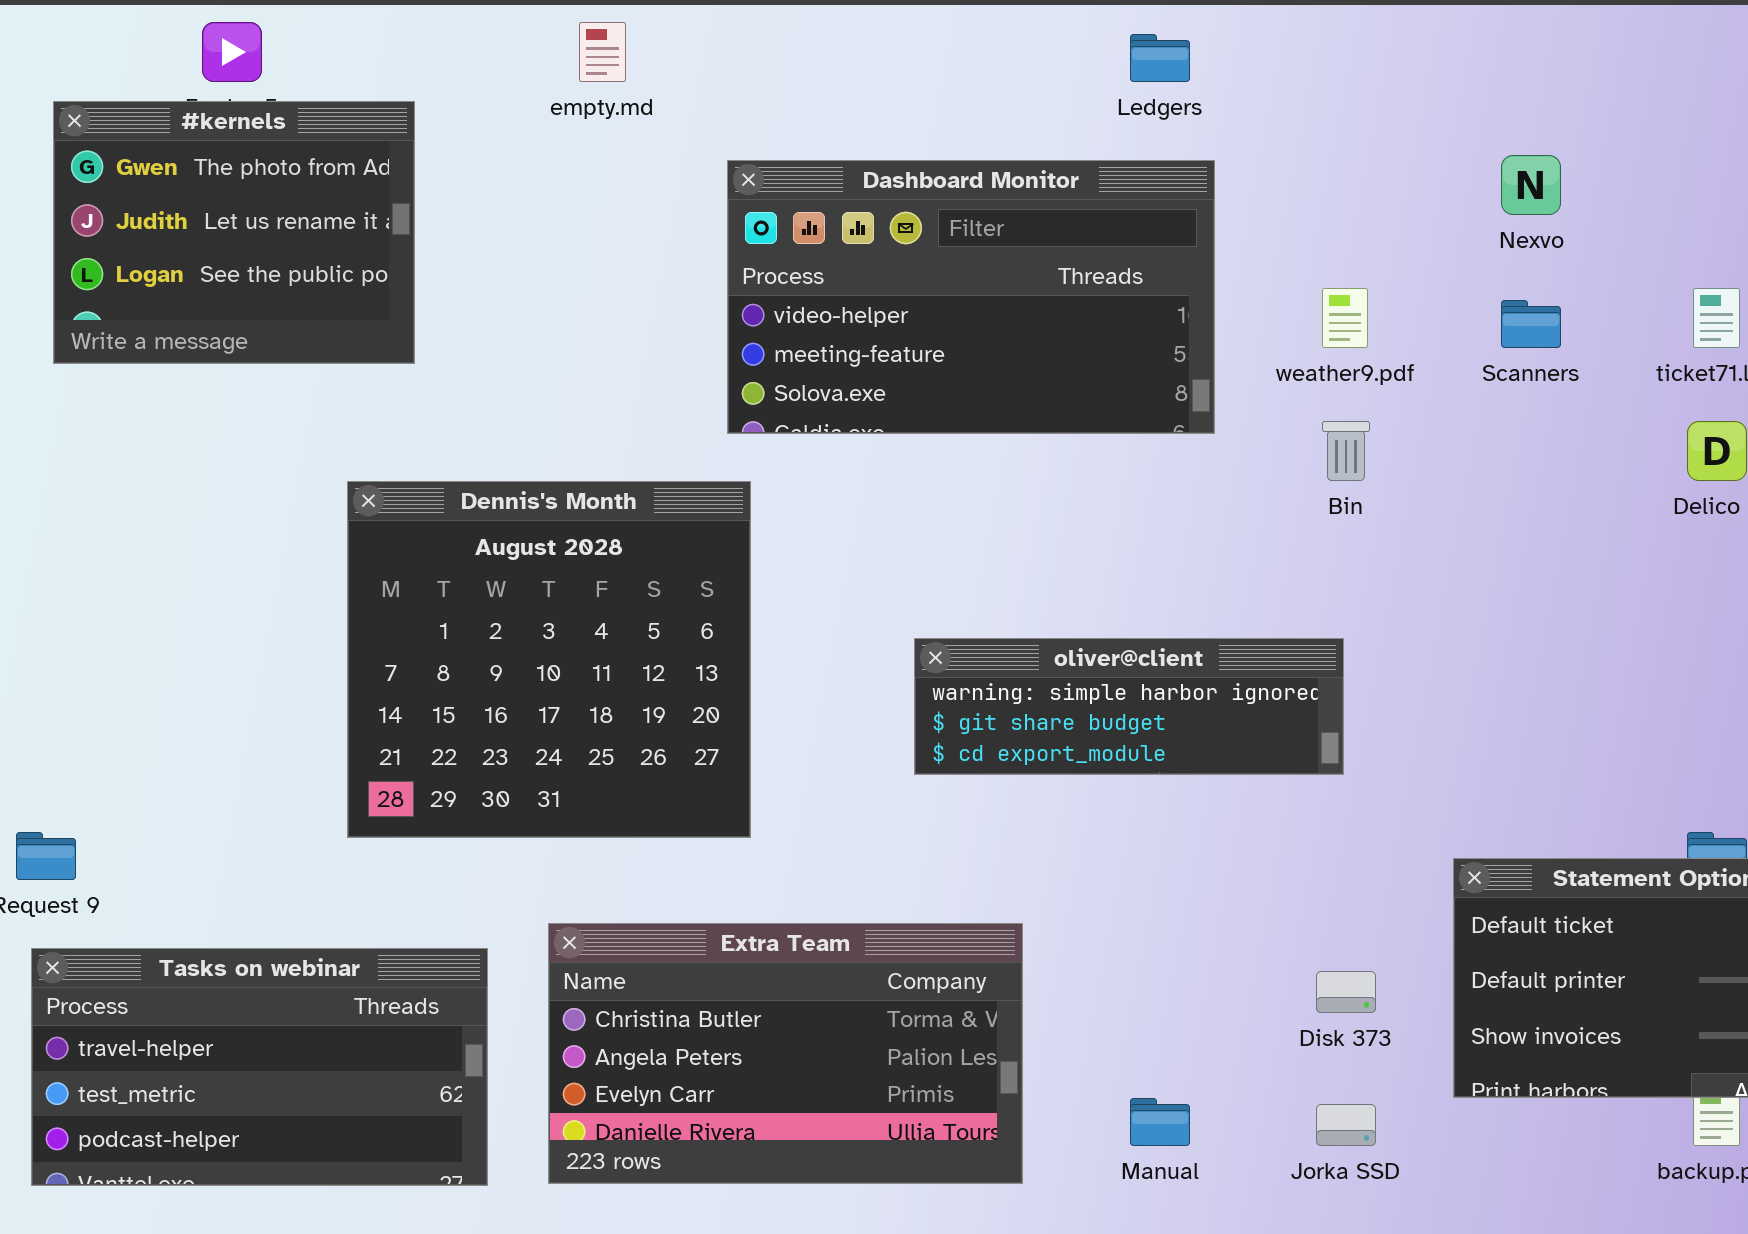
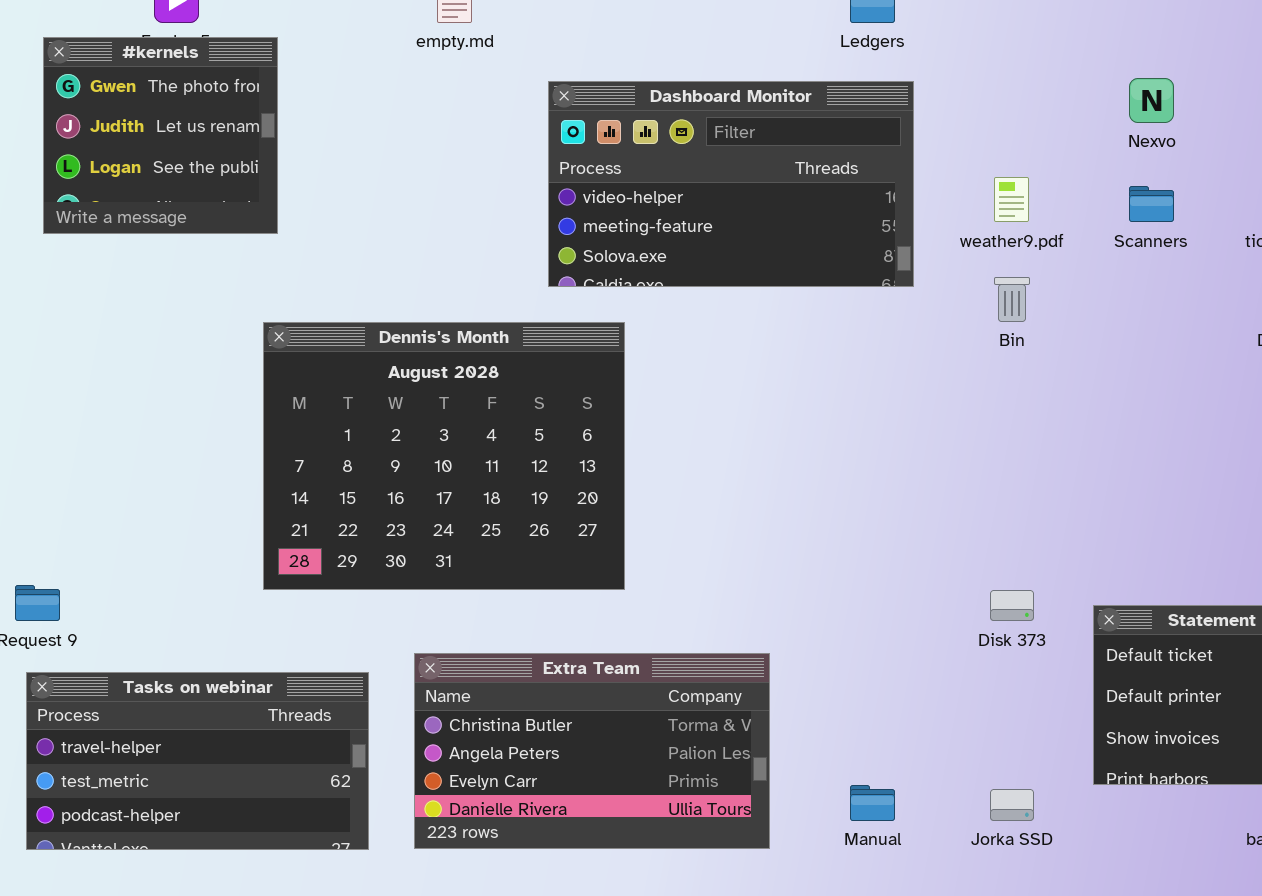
#kernels: [53,101,415,364] -> [43,37,278,234], resized
Dennis's Month: [347,481,751,838] -> [263,322,625,590], resized
oliver@client: [914,638,1344,775] -> none, closed
Disk 373: [1316,971,1376,1013] -> [990,590,1034,621], moved

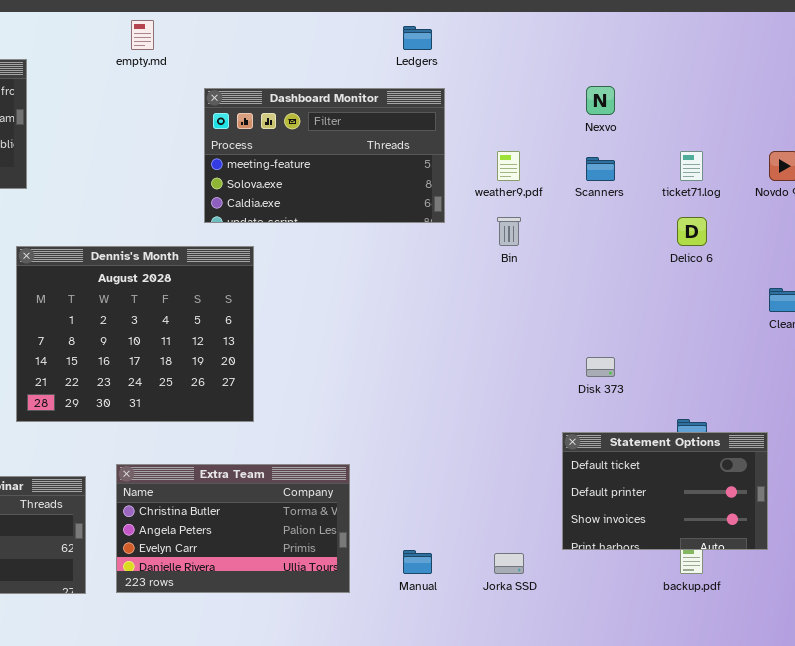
Dashboard Monitor: [548,81,914,287] -> [204,88,445,223], scrolled down 1 row
Disk 373: [990,590,1034,621] -> [586,357,615,377], moved

